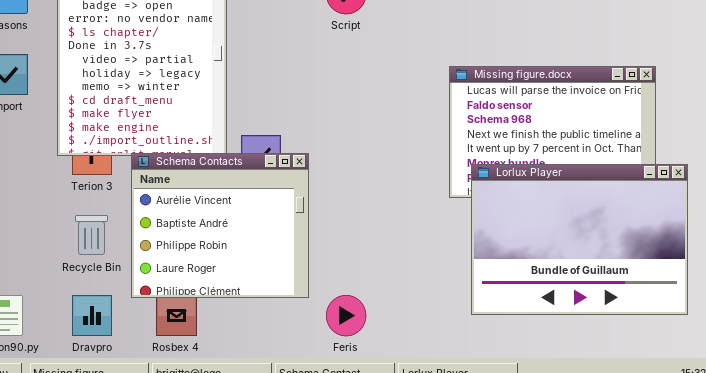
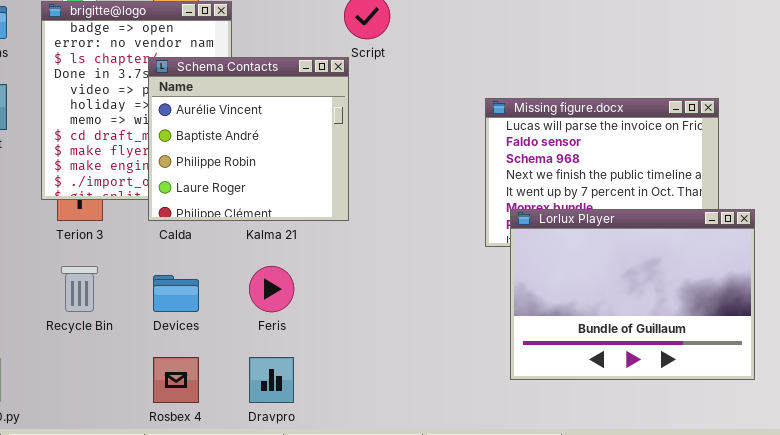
Schema Contacts: [131,153,309,298] -> [148,57,349,221], moved
Dravpro: [72,295,112,336] -> [249,357,294,403], moved
Feris: [326,295,366,336] -> [249,266,294,312], moved

